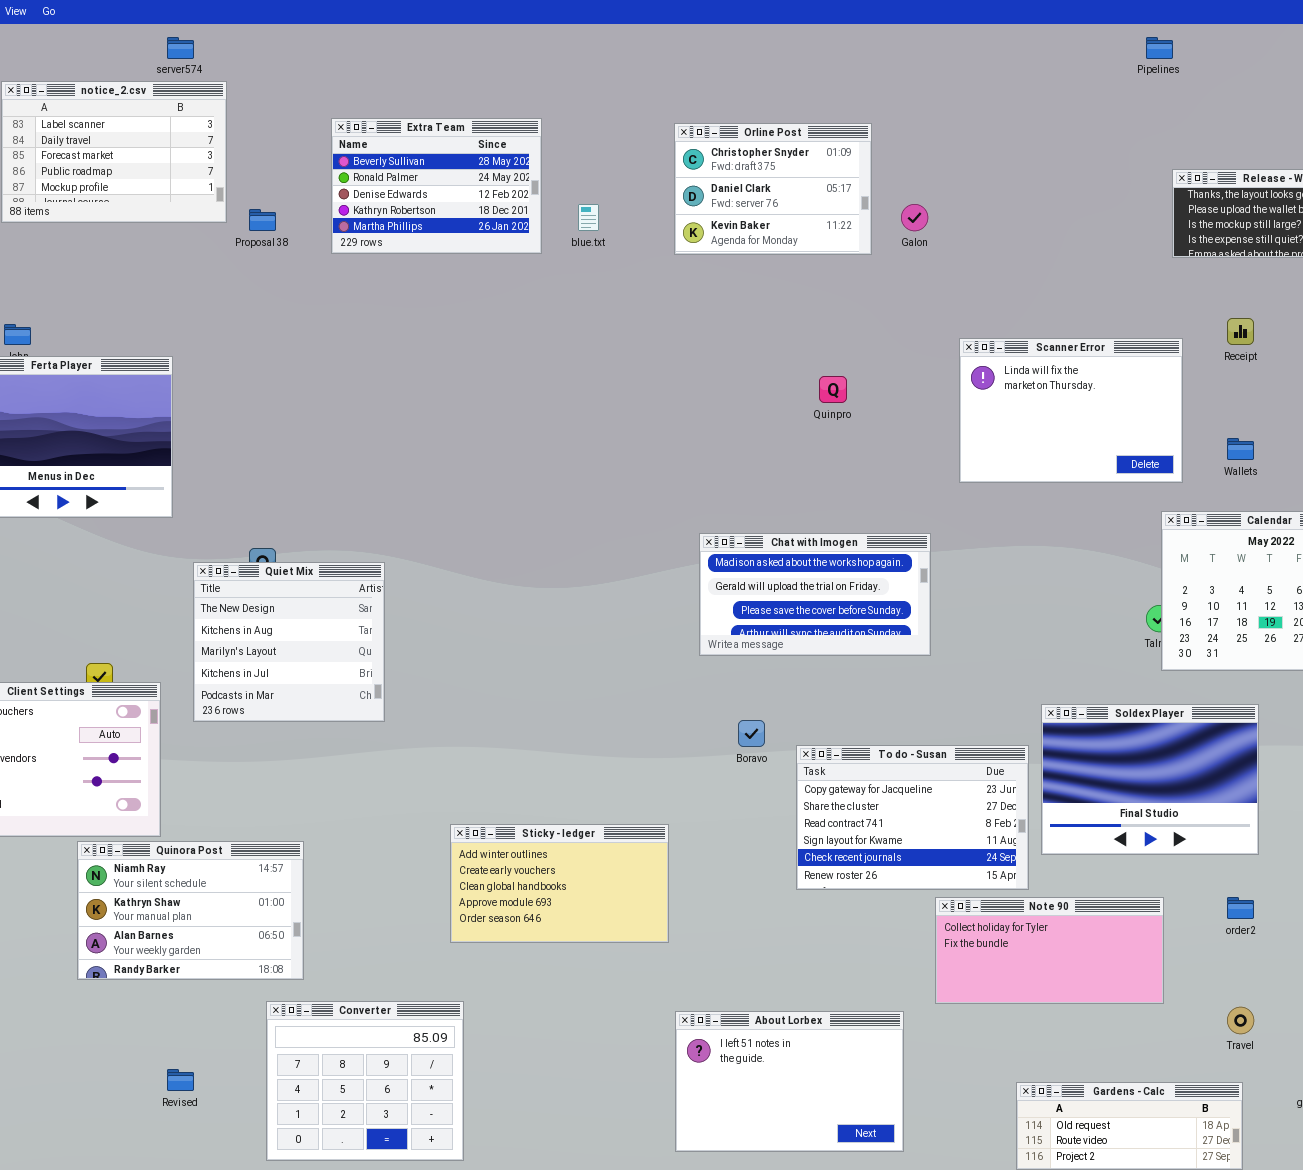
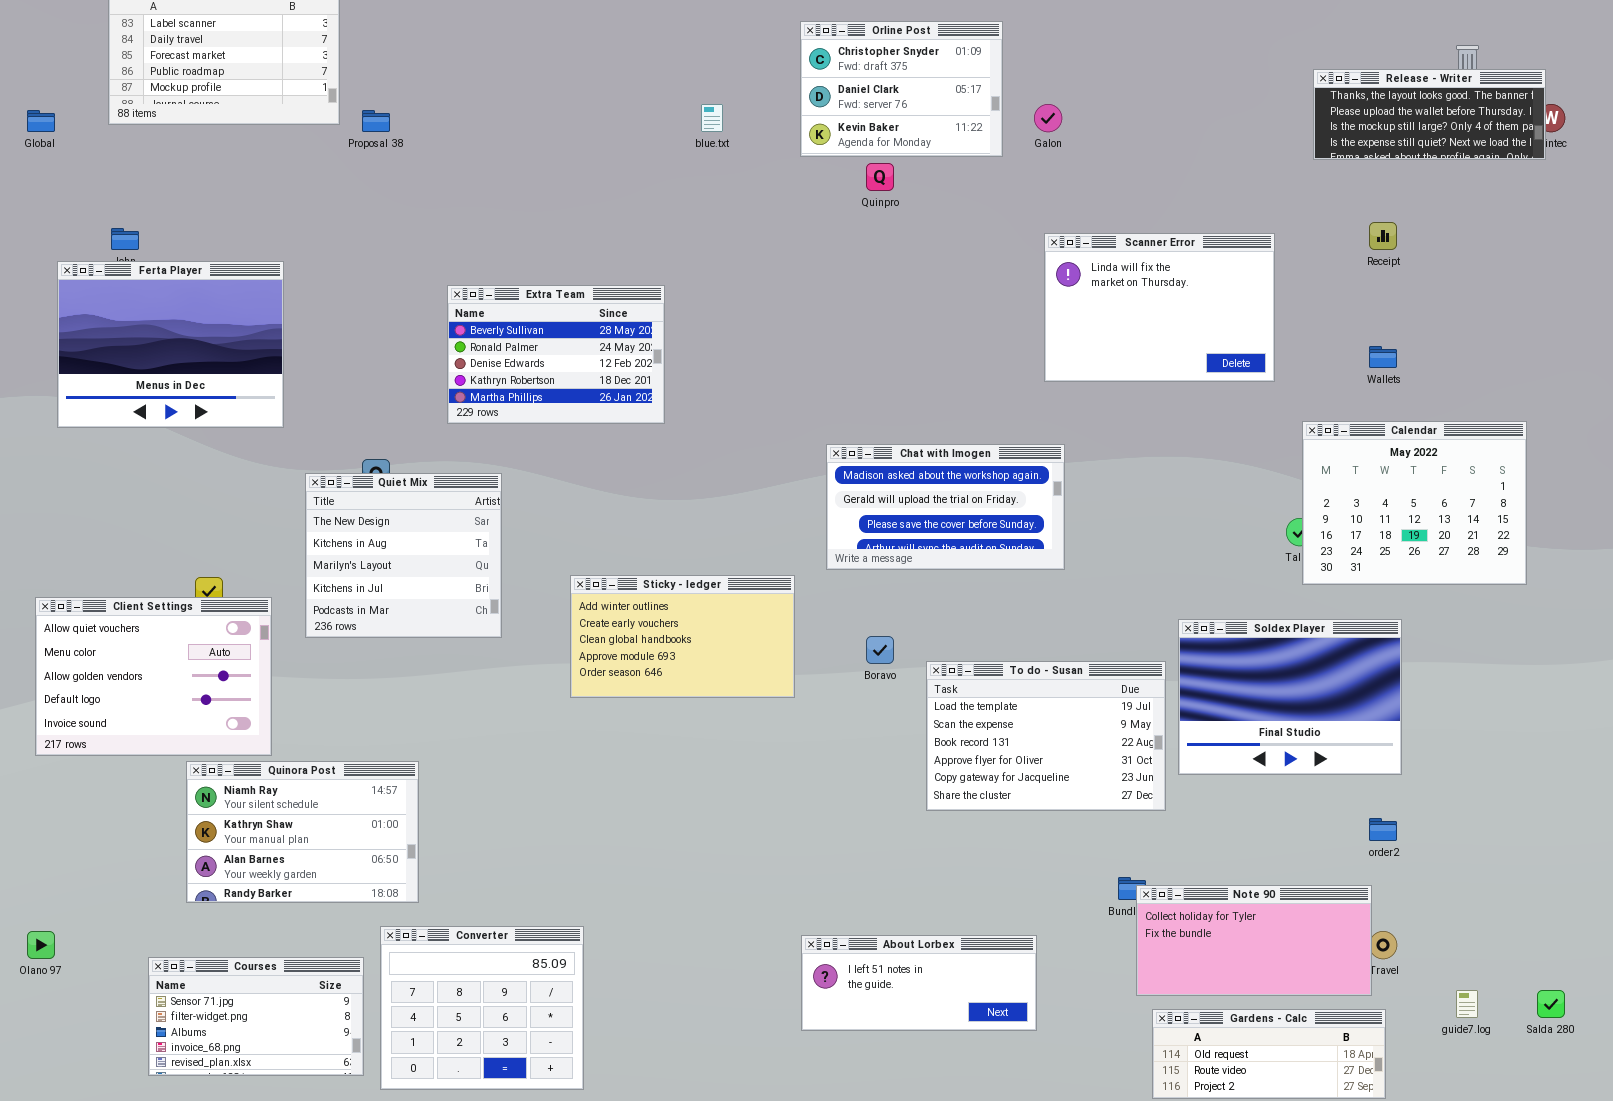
Extra Team: [331,118,542,254] -> [447,285,665,424], moved
Scanner Error: [959,338,1183,483] -> [1044,233,1275,382], moved
Quinpro: [819,376,847,403] -> [866,163,894,191], moved
To do - Susan: [796,745,1029,890] -> [926,661,1166,811], scrolled up 4 rows
Sticky - ledger: [450,824,669,943] -> [570,575,795,698], moved
Note 90: [935,897,1164,1004] -> [1136,885,1372,996], moved
About Lorbex: [675,1011,904,1152] -> [801,935,1037,1031], resized
Courses: none -> [148,957,364,1076], opened

